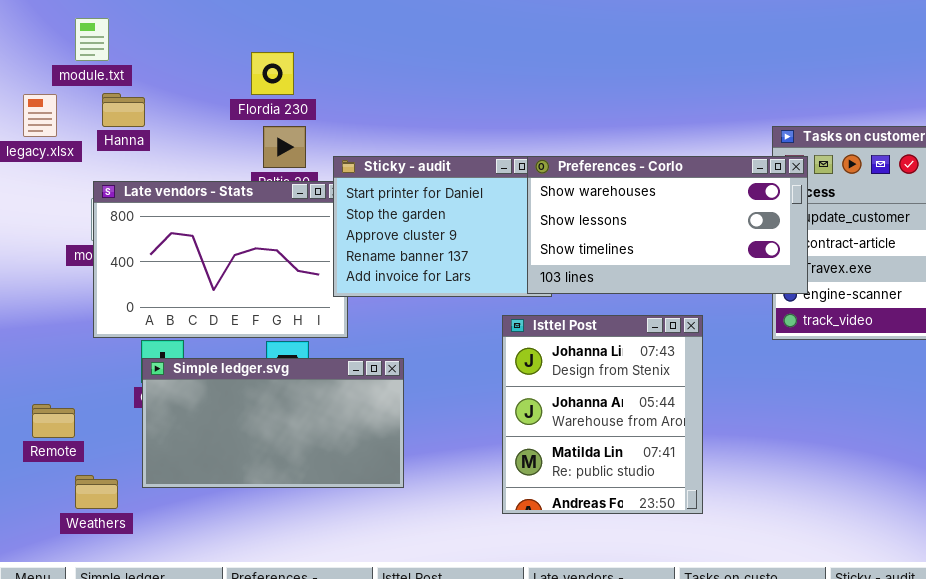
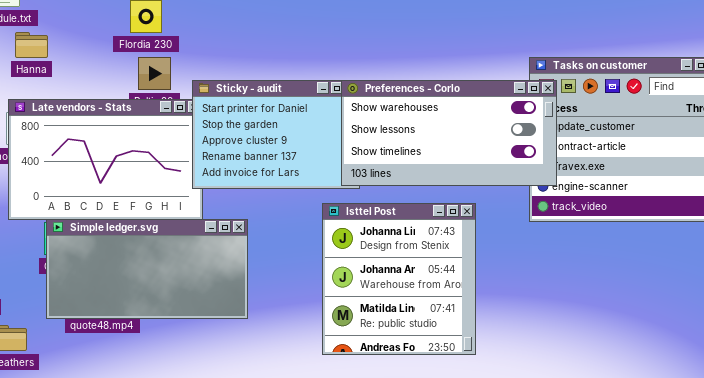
Simple ledger.svg: [142,358,404,488] -> [46,219,248,319], moved

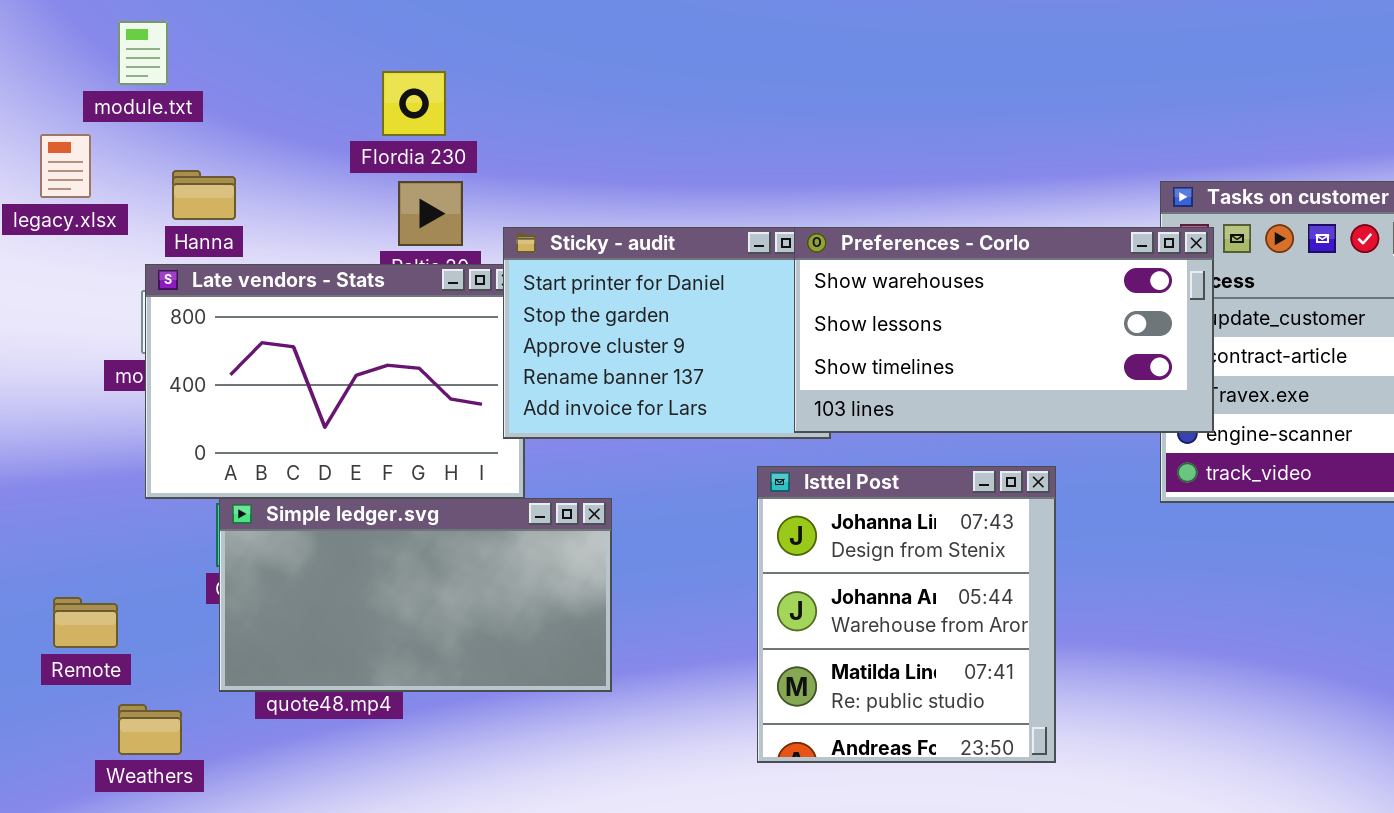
Hanna: [15,32,48,58] -> [172,170,236,220], moved

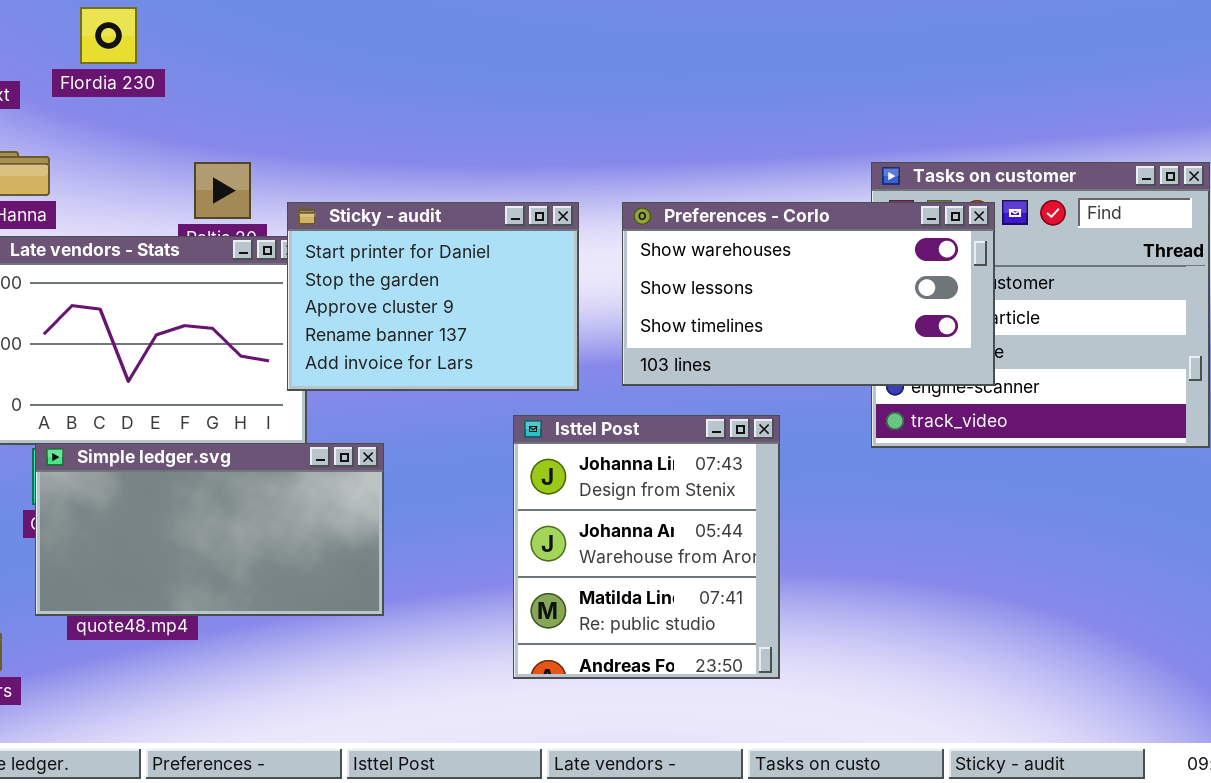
Flordia 230: [382,71,446,136] -> [80,7,137,64], moved
Preferences - Corlo: [794,227,1214,433] -> [622,202,995,386], moved

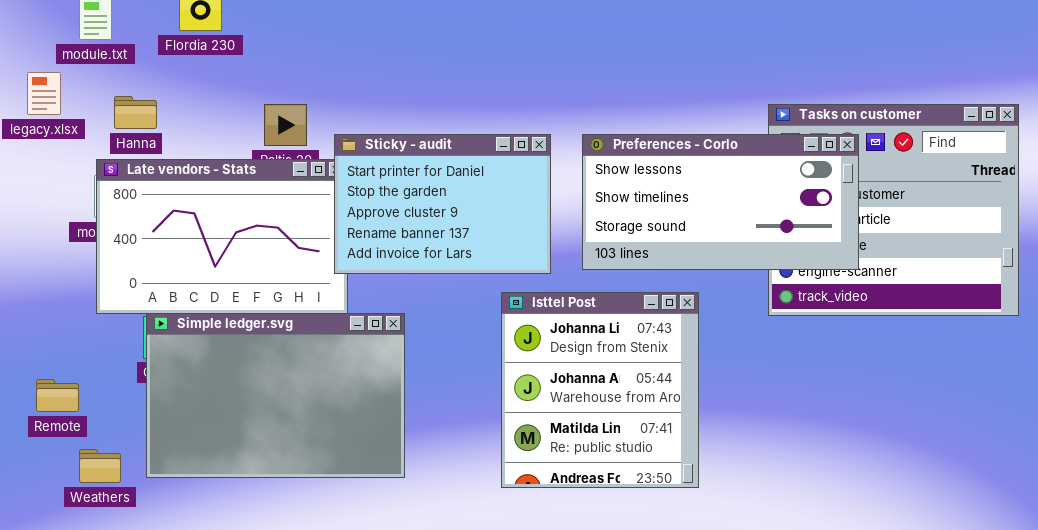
Preferences - Corlo: [622,202,995,386] -> [582,134,859,270], scrolled down 1 row
Simple ledger.svg: [35,443,384,616] -> [146,313,405,478], resized

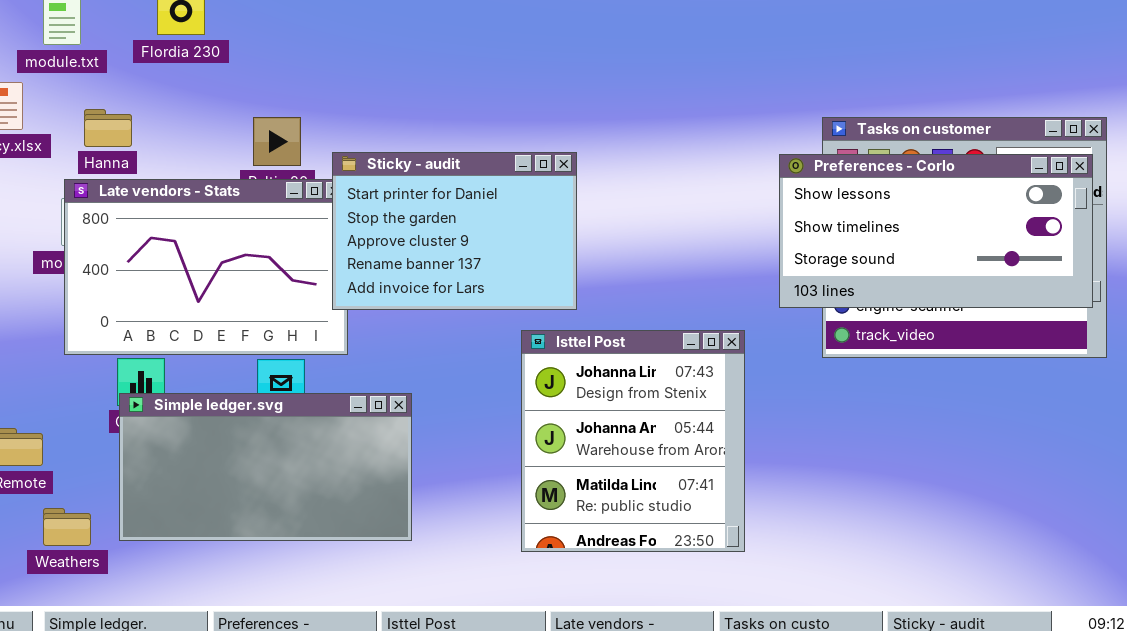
Preferences - Corlo: [582,134,859,270] -> [779,154,1093,308], moved
Simple ledger.svg: [146,313,405,478] -> [119,393,412,541], resized

